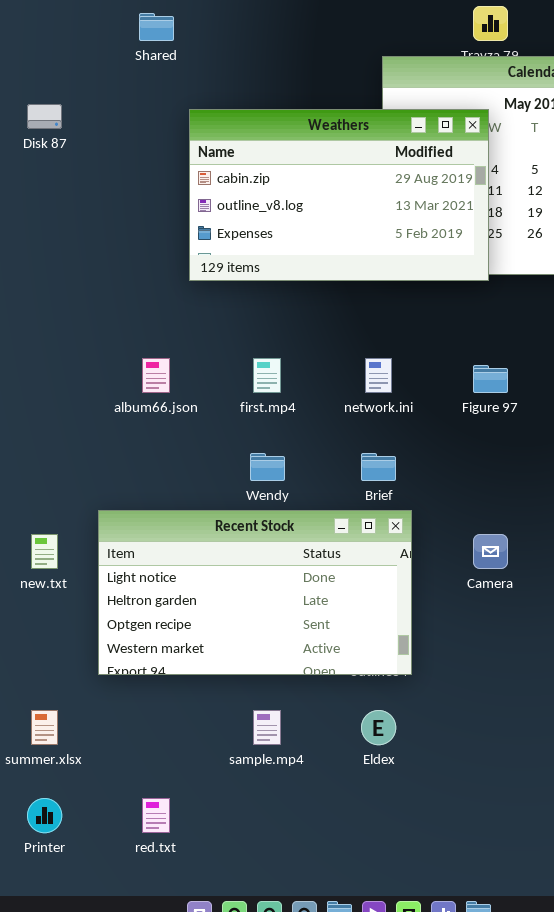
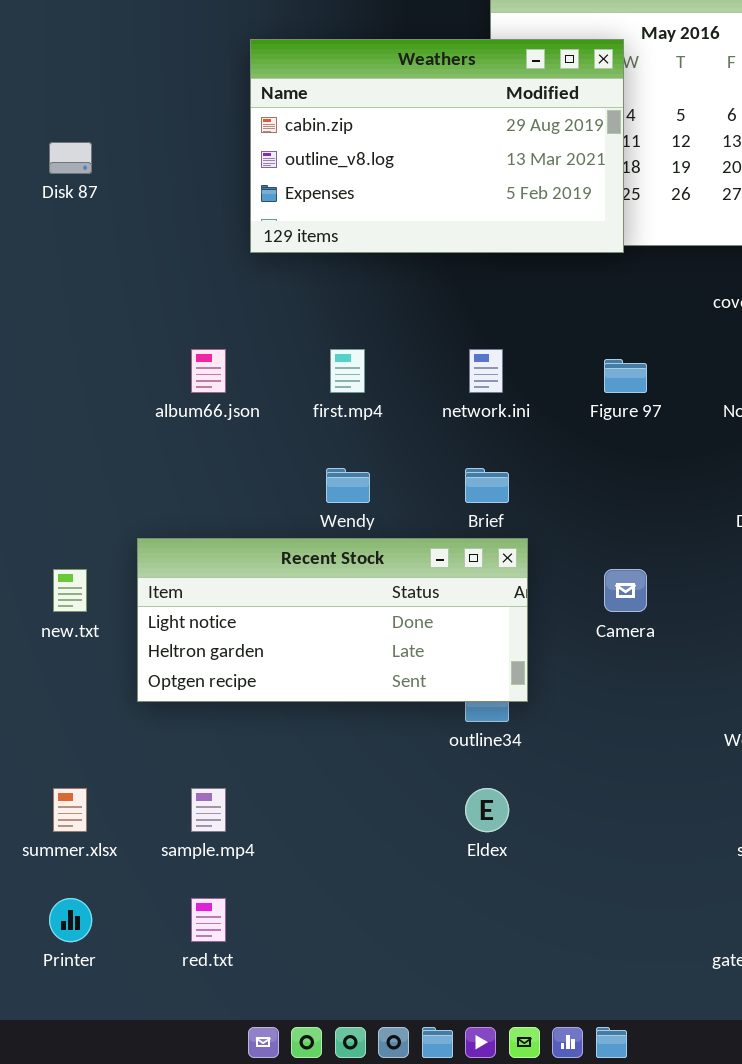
Disk 87: [27,104,62,129] -> [49,142,92,174], moved
Recent Stock: [98,510,412,675] -> [137,538,528,702], resized
sample.mp4: [253,710,281,745] -> [191,788,226,832], moved

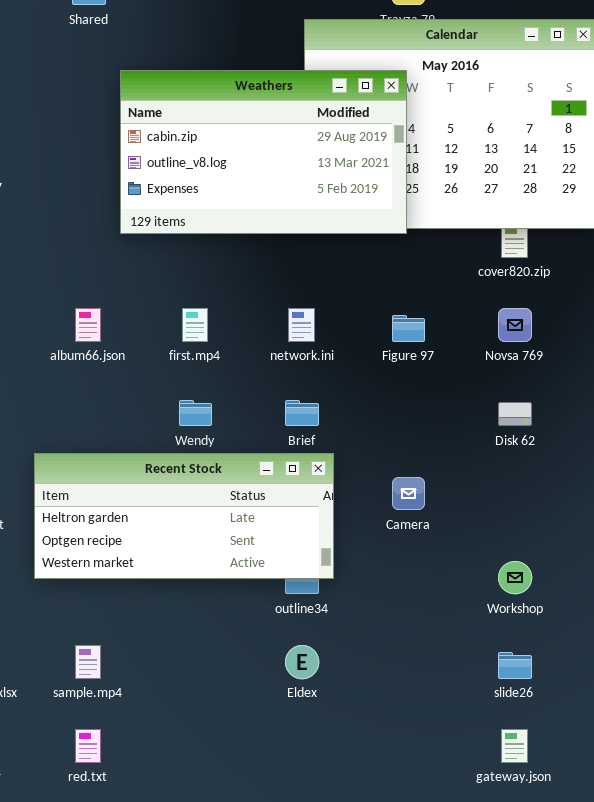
Recent Stock: [137,538,528,702] -> [34,453,334,579], scrolled down 1 row

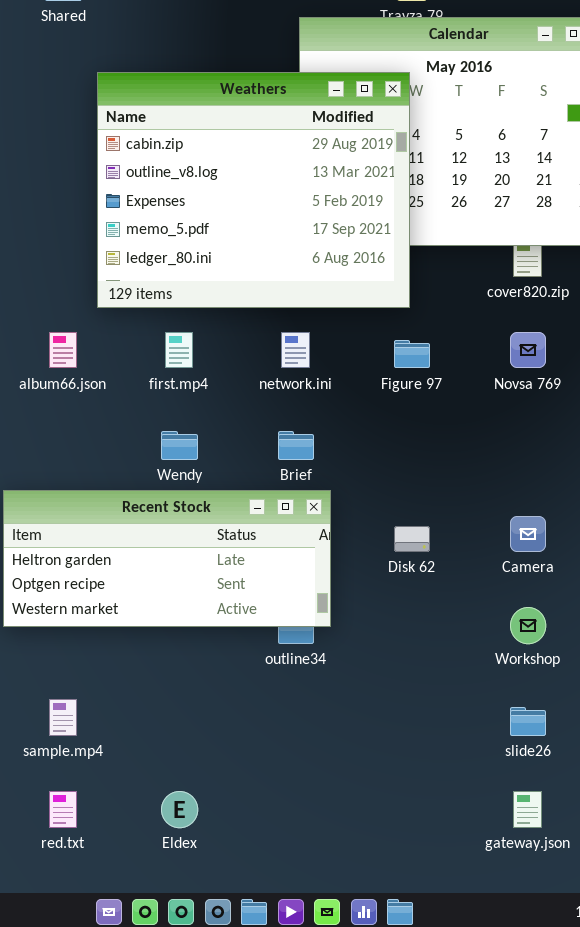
Weathers: [120,70,407,234] -> [97,72,410,308], resized
Disk 62: [498,402,532,426] -> [394,526,430,552], moved
Camera: [392,477,425,510] -> [510,516,546,552], moved
Eldex: [285,645,319,679] -> [161,791,198,828], moved

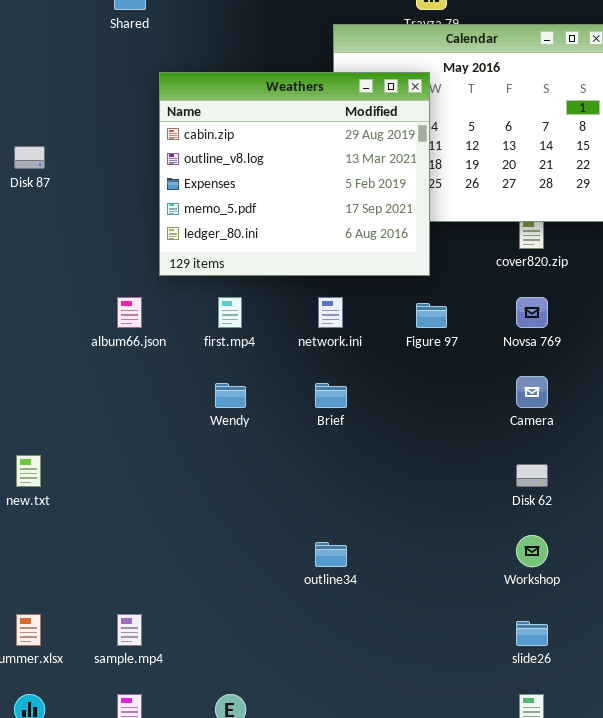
Recent Stock: [3,490,331,627] -> none, closed
Camera: [510,516,546,552] -> [516,376,548,408], moved
Disk 62: [394,526,430,552] -> [516,464,548,487], moved

